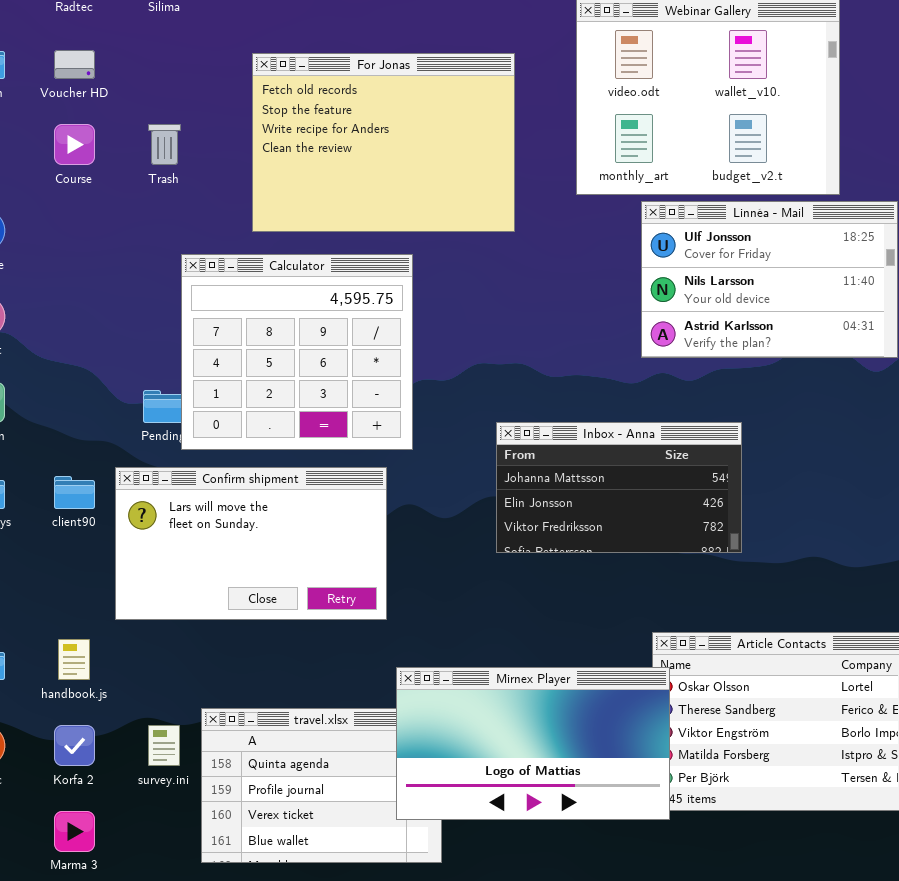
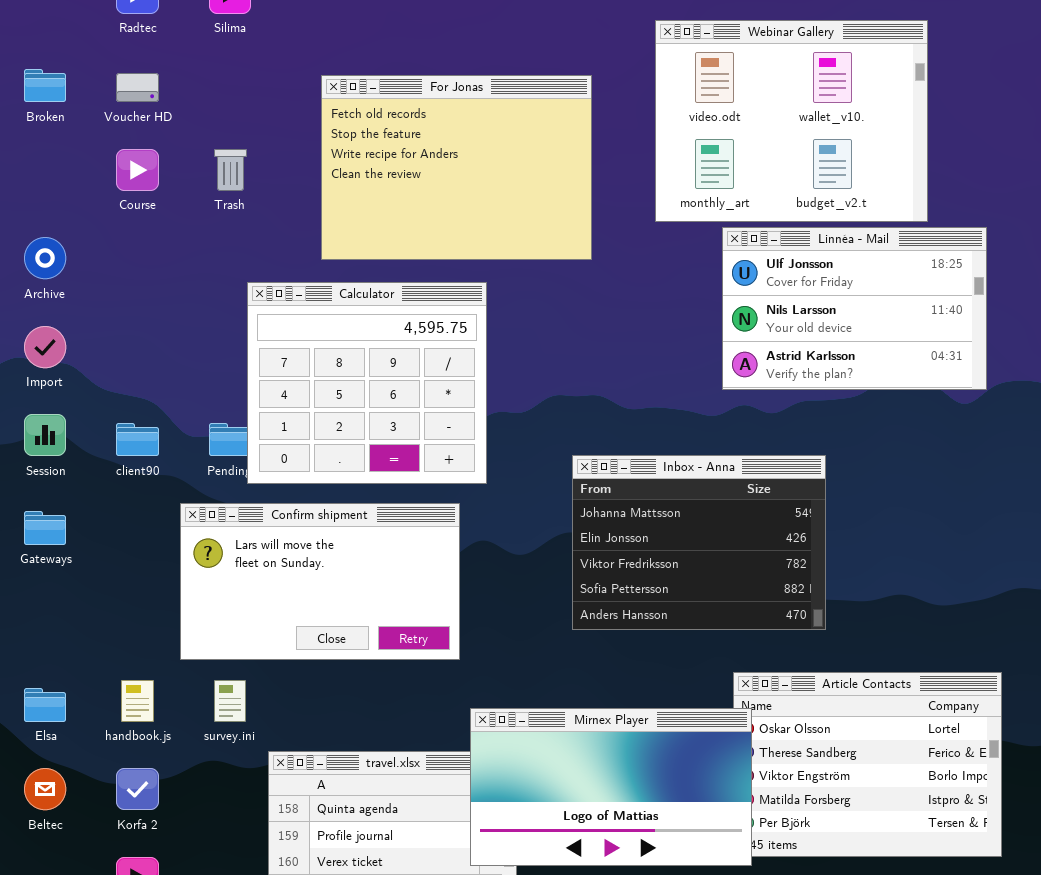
Inbox - Anna: [496,422,742,553] -> [572,455,826,630], resized
client90: [54,476,95,509] -> [116,423,159,456], moved
survey.ini: [148,725,180,766] -> [214,680,246,722], moved

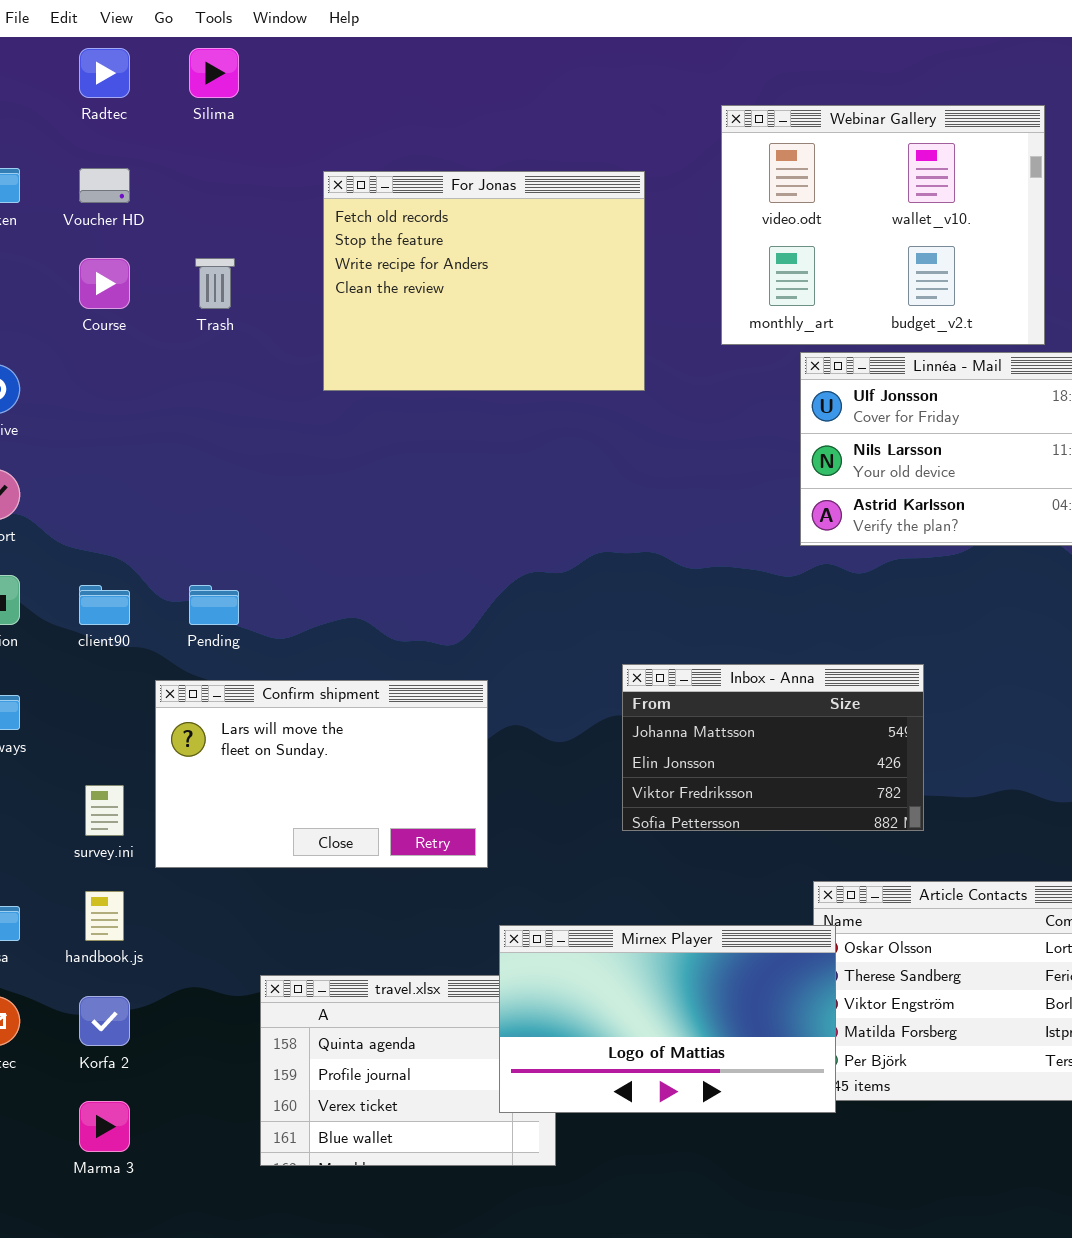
Calculator: [247,282,487,484] -> none, closed
Inbox - Anna: [572,455,826,630] -> [622,664,924,831], resized
survey.ini: [214,680,246,722] -> [85,785,124,836], moved

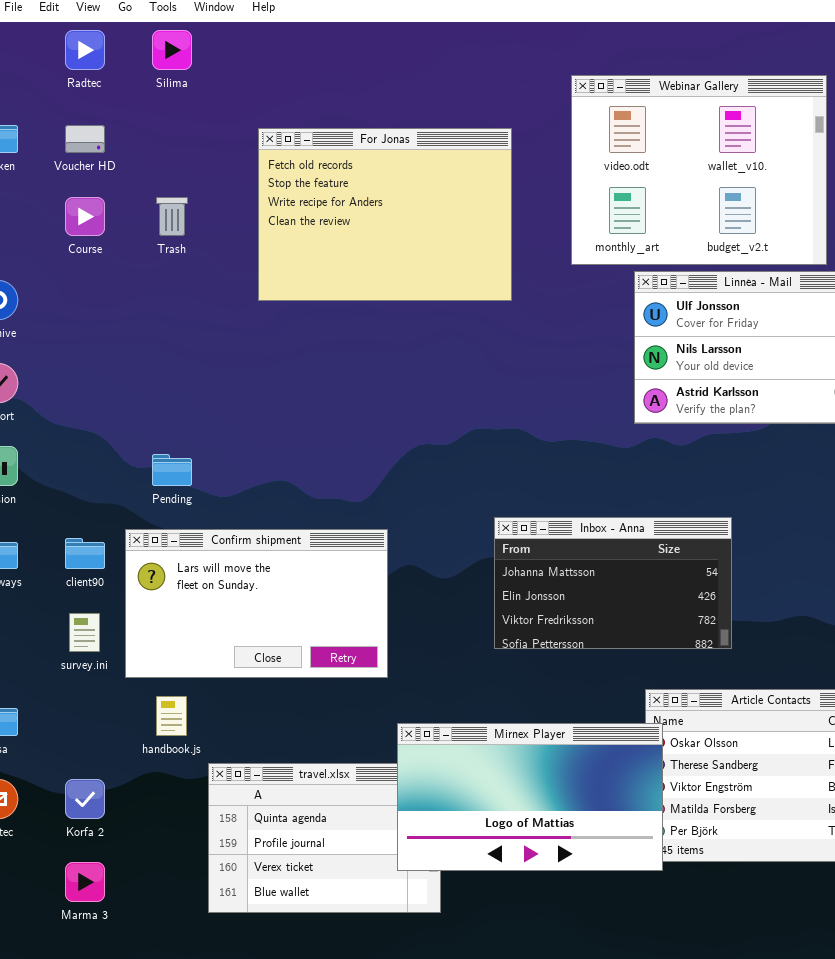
client90: [79,585,130,625] -> [65,538,105,569], moved
handbook.js: [85,891,124,941] -> [156,696,187,736], moved

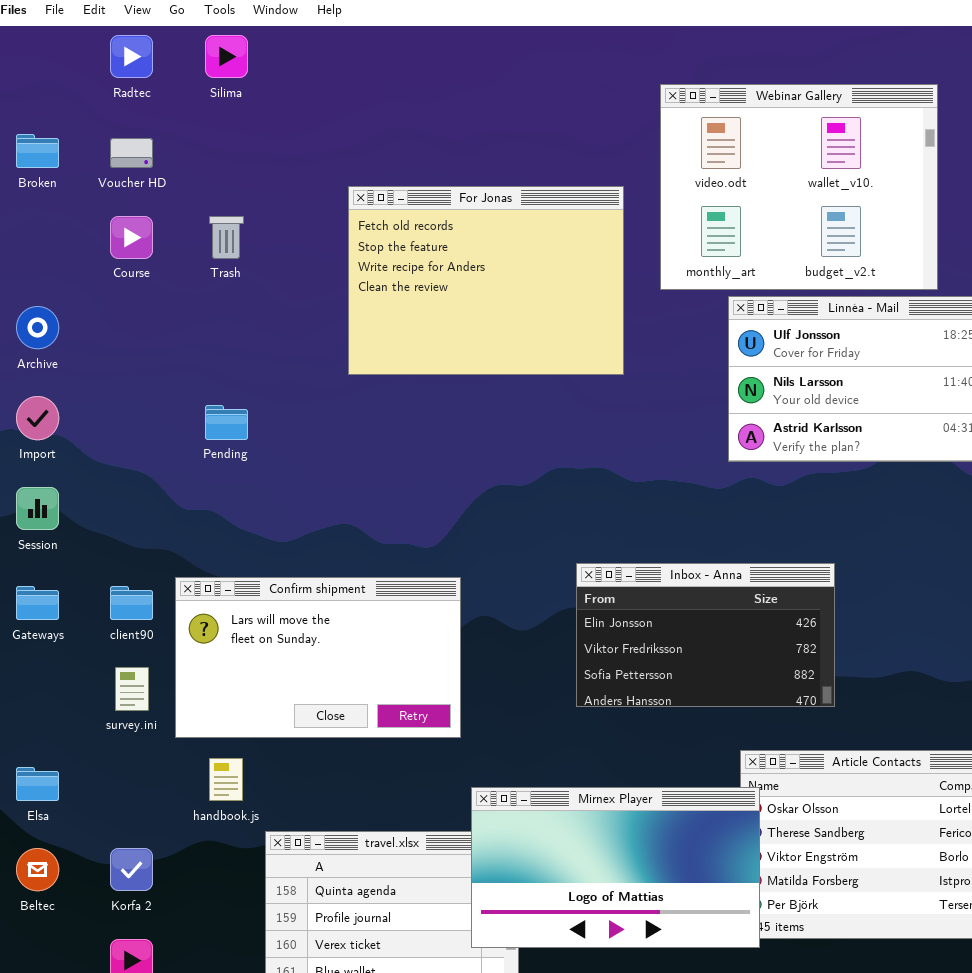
For Jonas: [258,128,512,301] -> [348,186,624,375], moved
Pending: [152,454,192,486] -> [205,405,248,440], moved
Inbox - Anna: [494,517,732,649] -> [576,563,835,707], scrolled down 1 row

